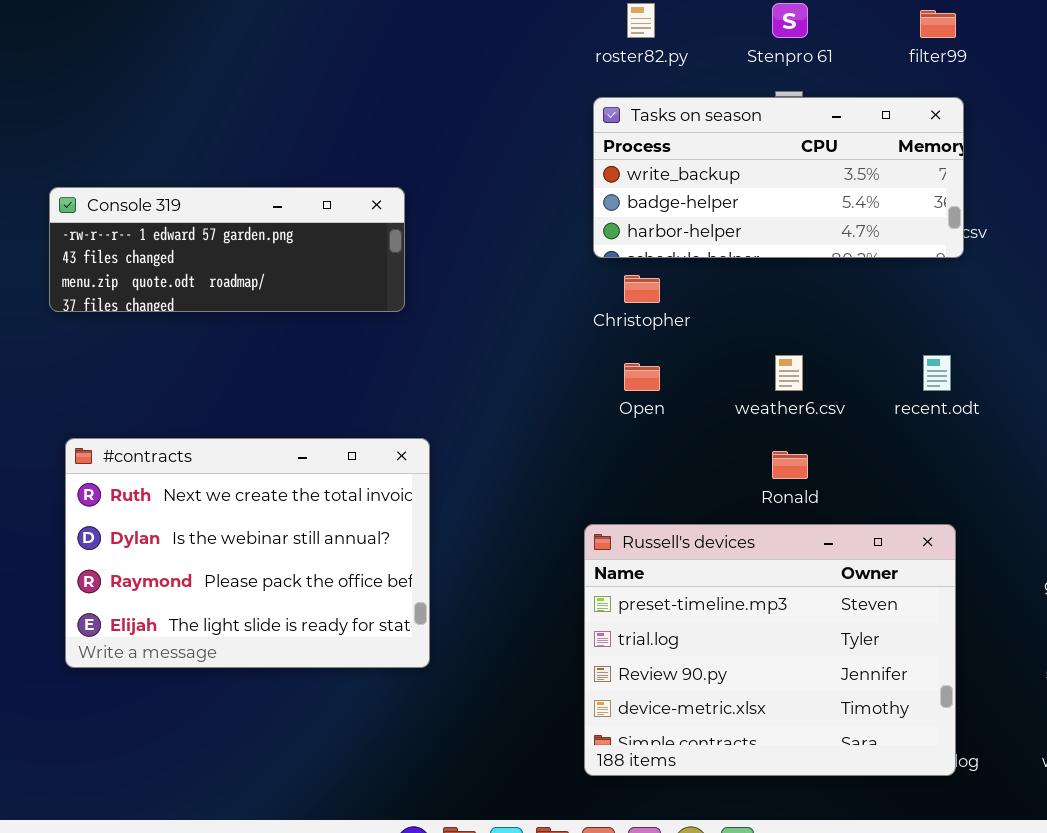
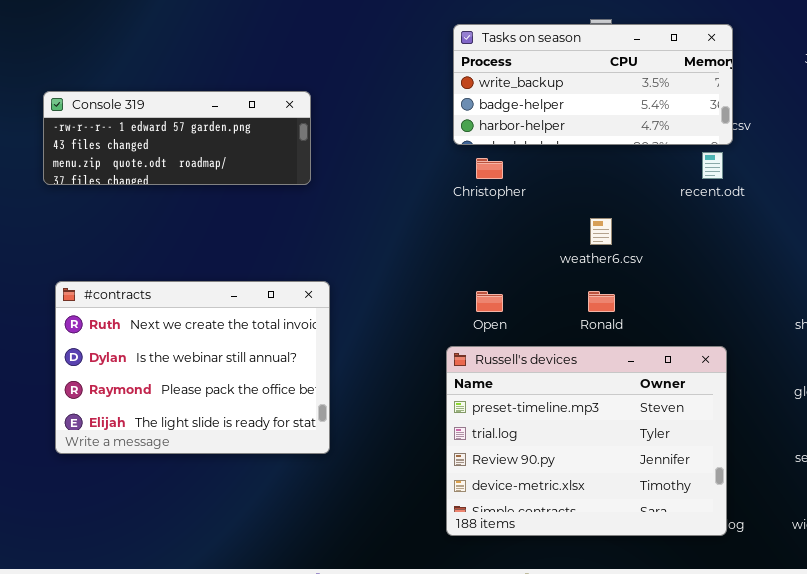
recent.odt: [923,355,951,391] -> [702,152,723,179], moved
Open: [624,363,660,391] -> [476,291,503,312], moved

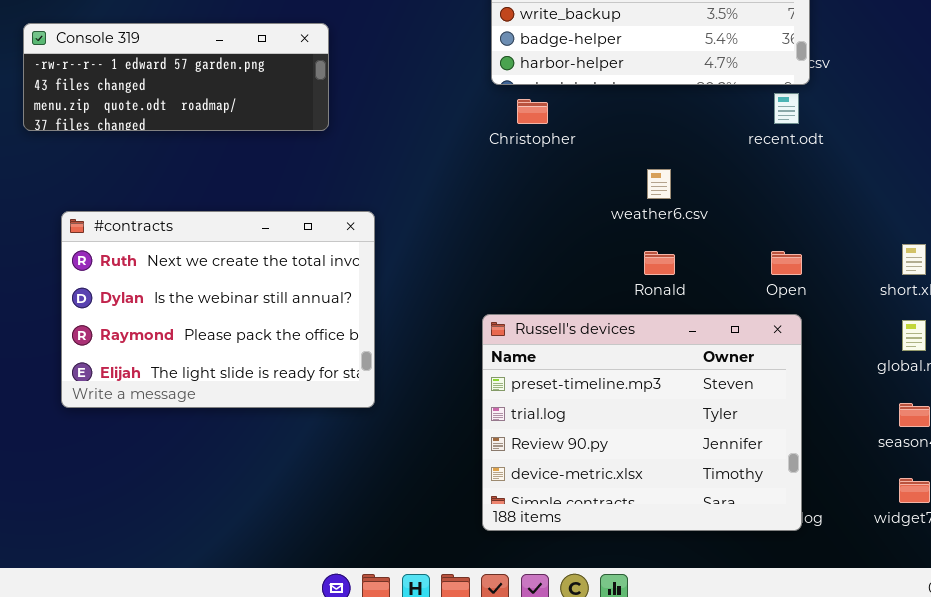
#contracts: [55,281,330,454] -> [61,211,375,408], moved
Open: [476,291,503,312] -> [771,251,802,275], moved

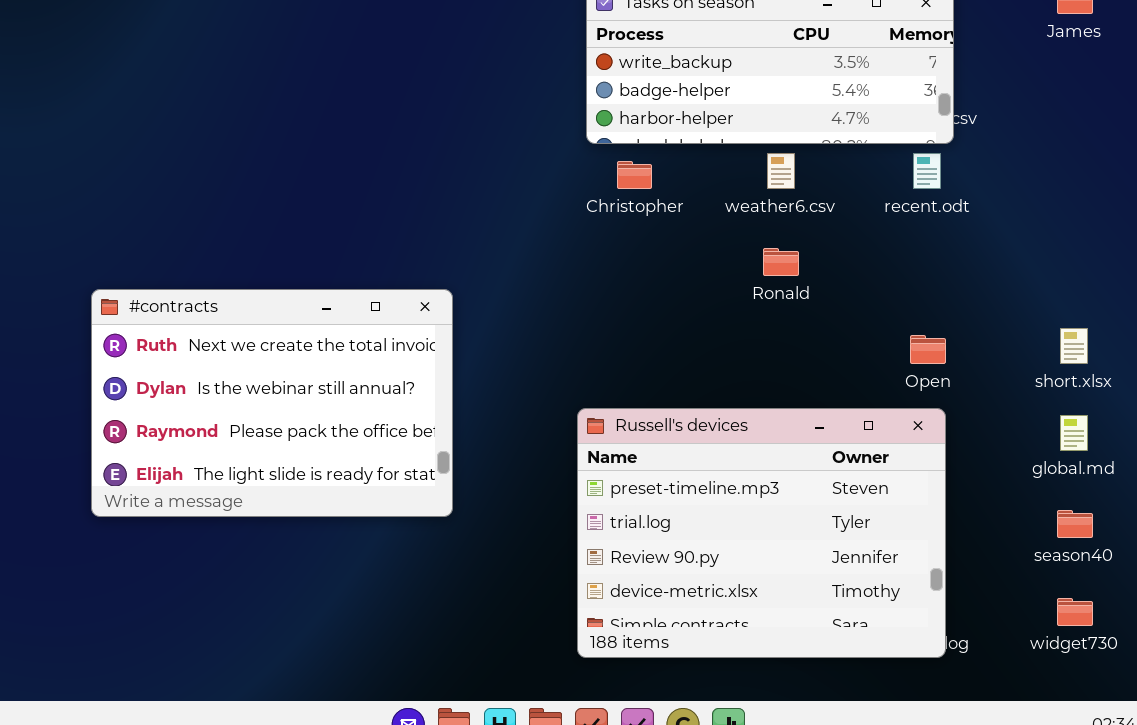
Console 319: [23,23,329,131] -> none, closed
weather6.csv: [647,169,671,199] -> [767,153,795,189], moved
Ronald: [644,251,675,275] -> [763,248,799,276], moved

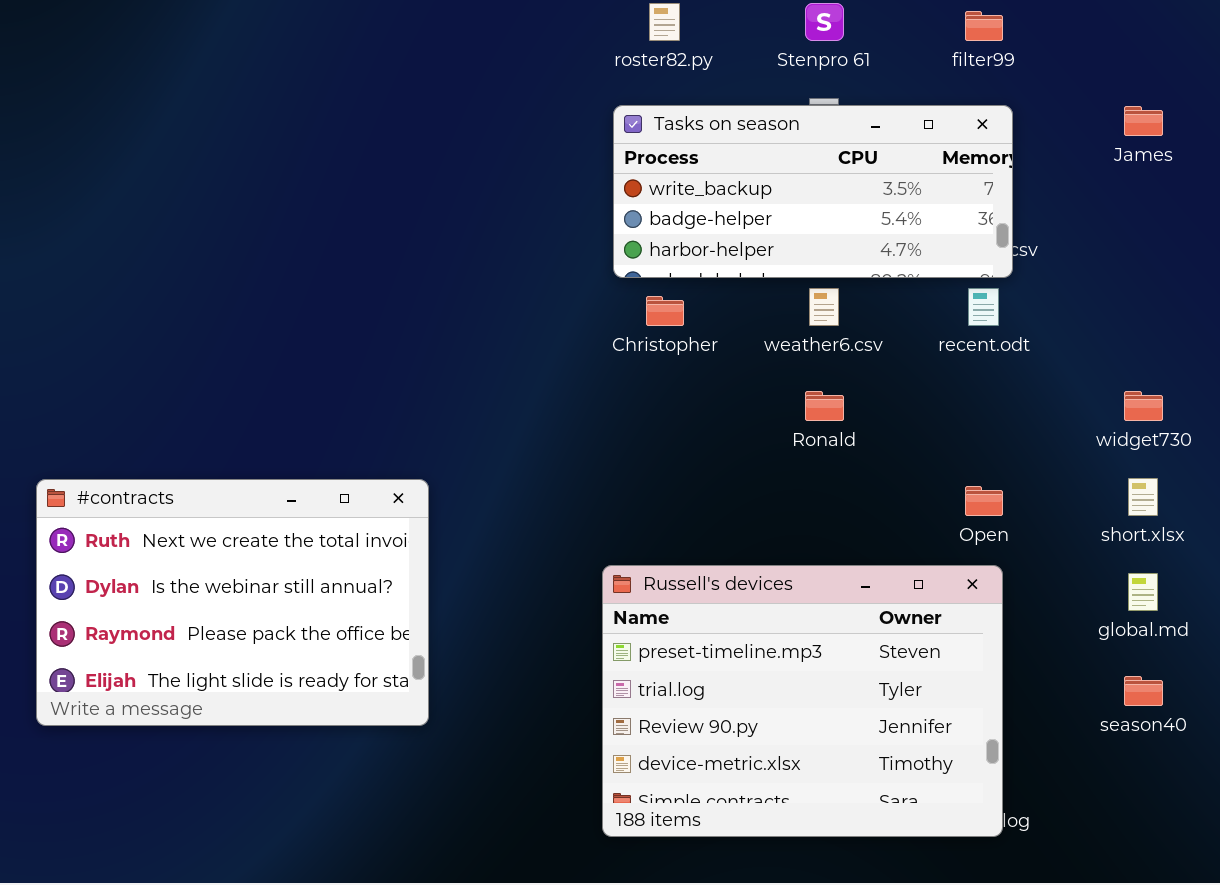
#contracts: [91,289,453,517] -> [36,479,429,726], moved
widget730: [1057,598,1093,626] -> [1124,391,1163,421], moved

